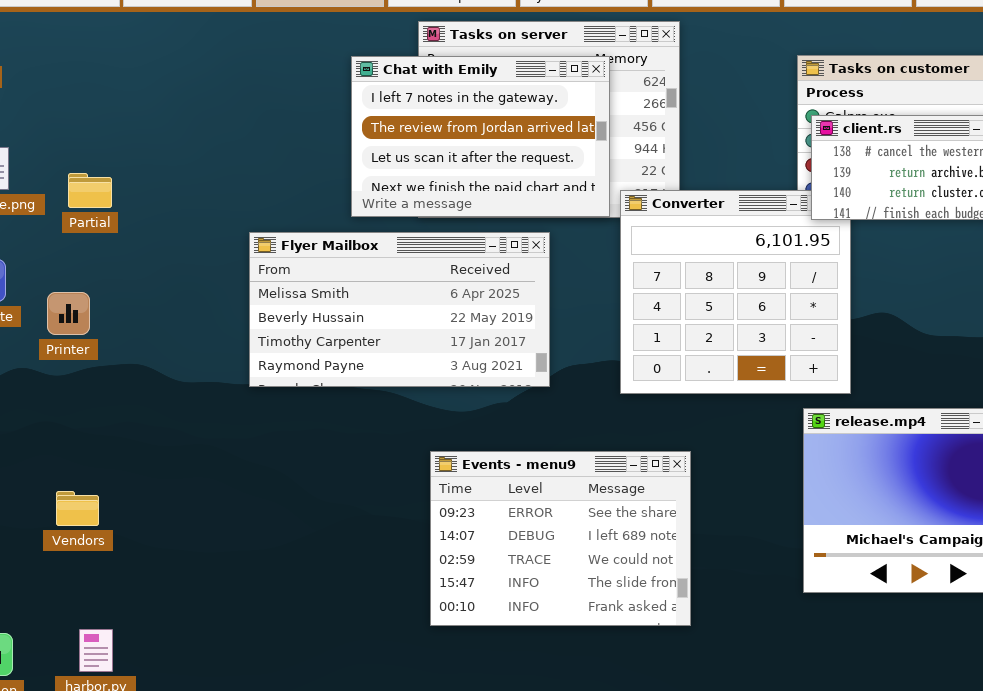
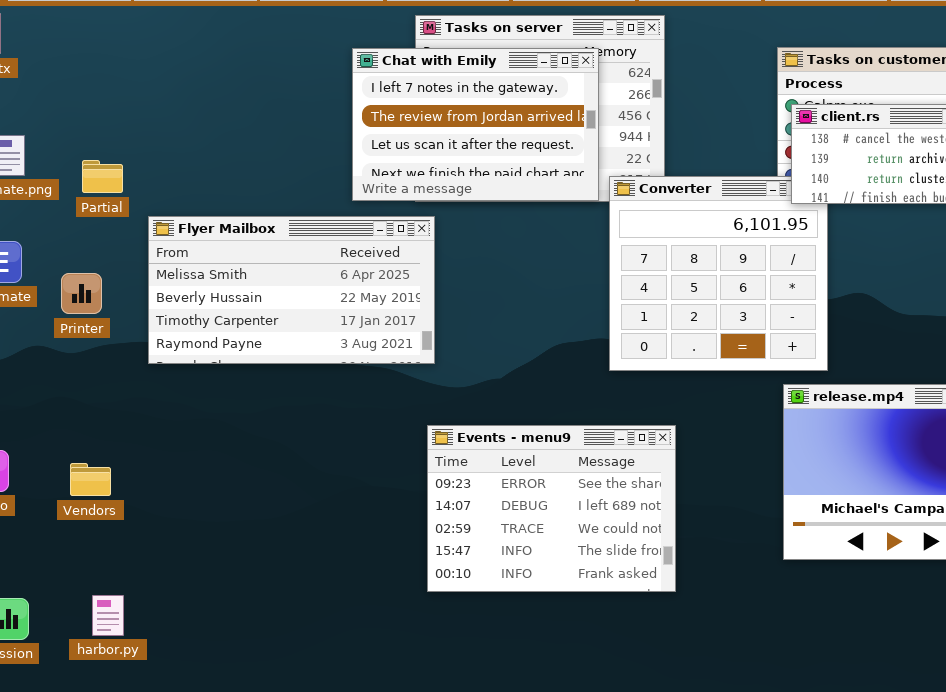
Flyer Mailbox: [249,232,550,387] -> [148,216,435,364], moved

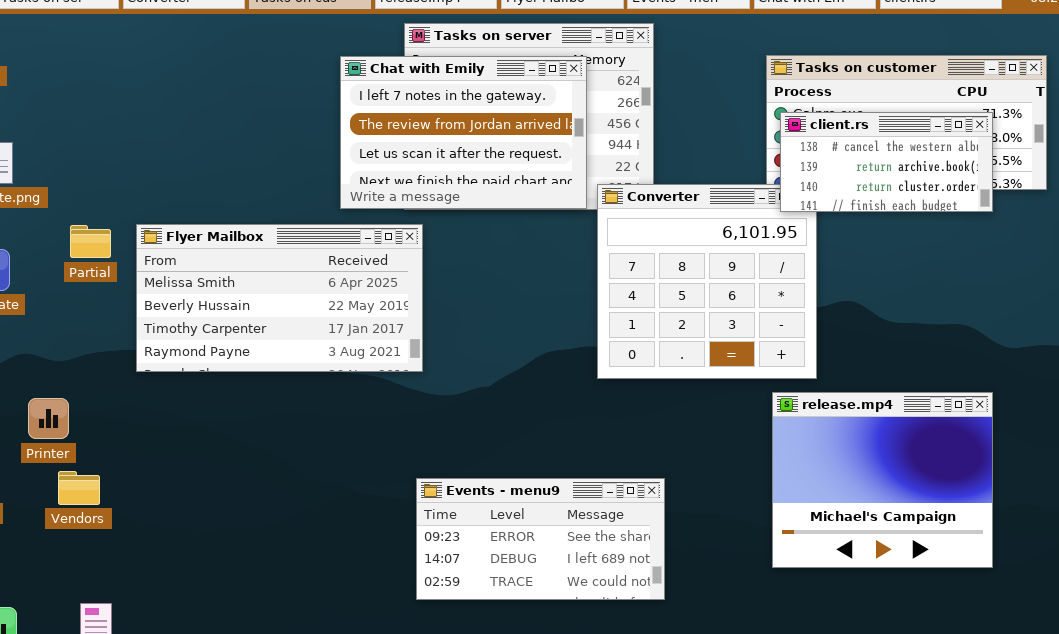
Partial: [82,160,123,193] -> [70,225,111,258], moved
Printer: [61,273,102,314] -> [28,398,69,439], moved
Events - menu9: [427,425,676,592] -> [416,478,665,600], resized

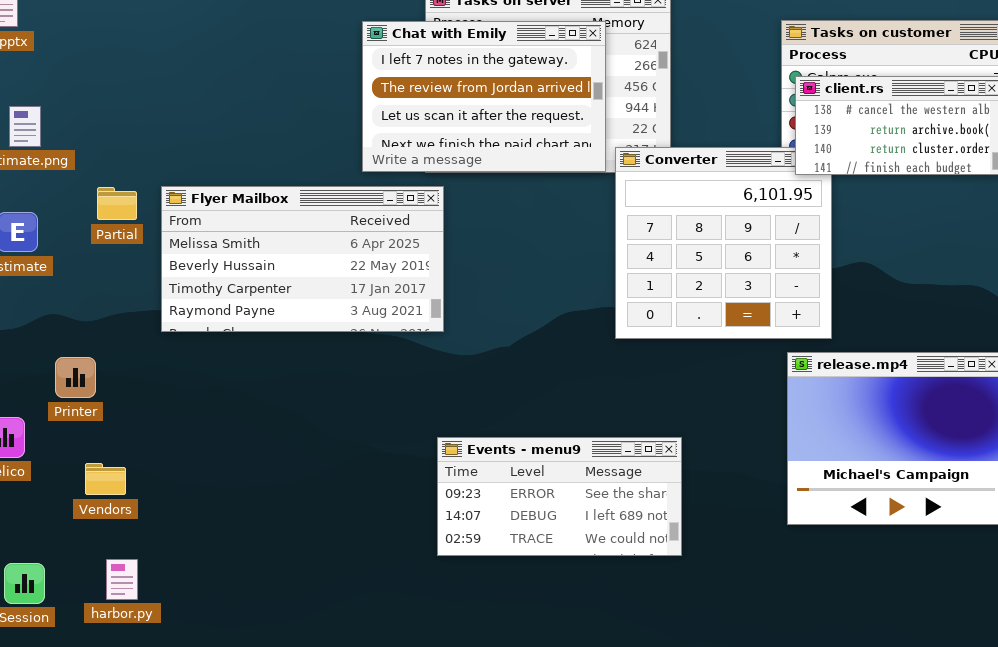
Vendors: [58,471,100,505] -> [85,463,126,495], moved

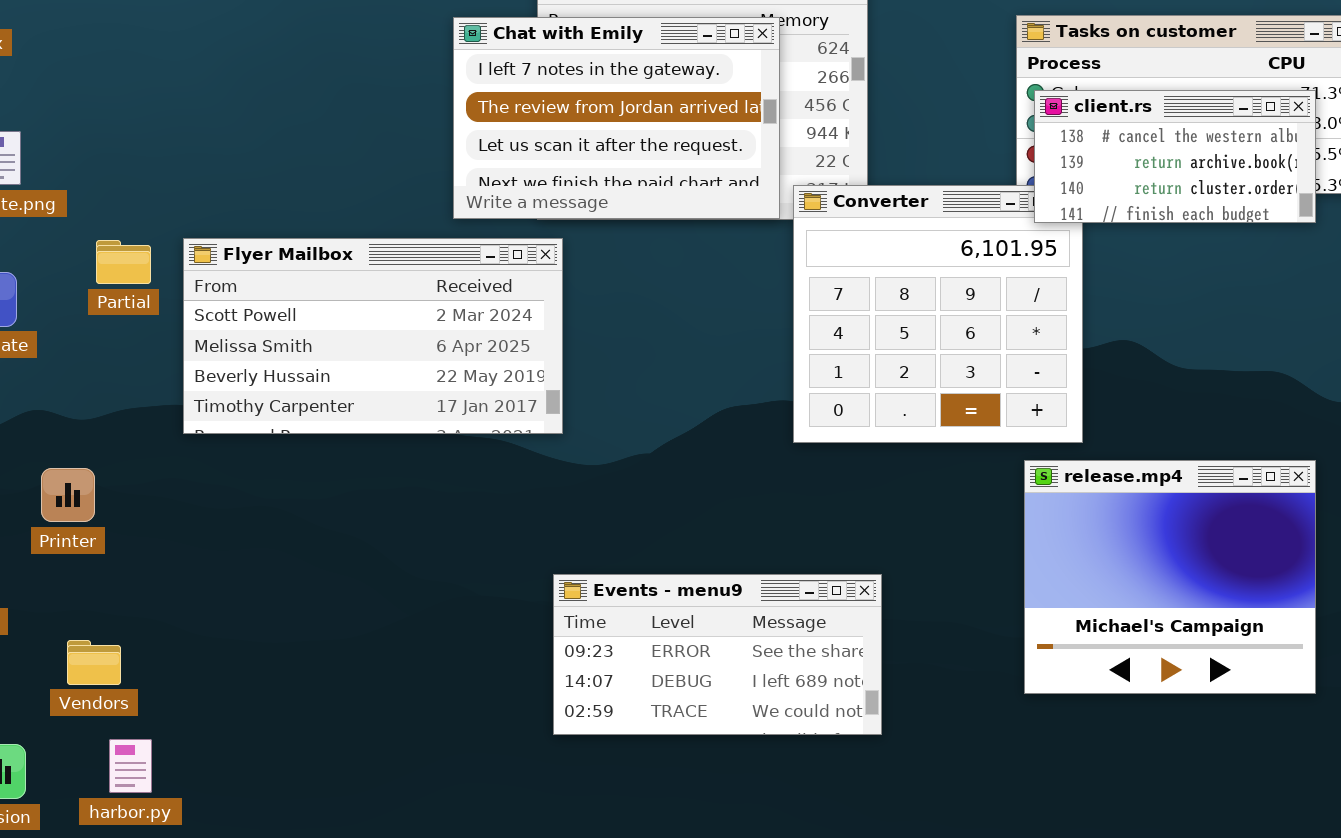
Flyer Mailbox: [161,186,444,332] -> [183,238,563,434], scrolled up 1 row
Vendors: [85,463,126,495] -> [67,640,121,685], moved

